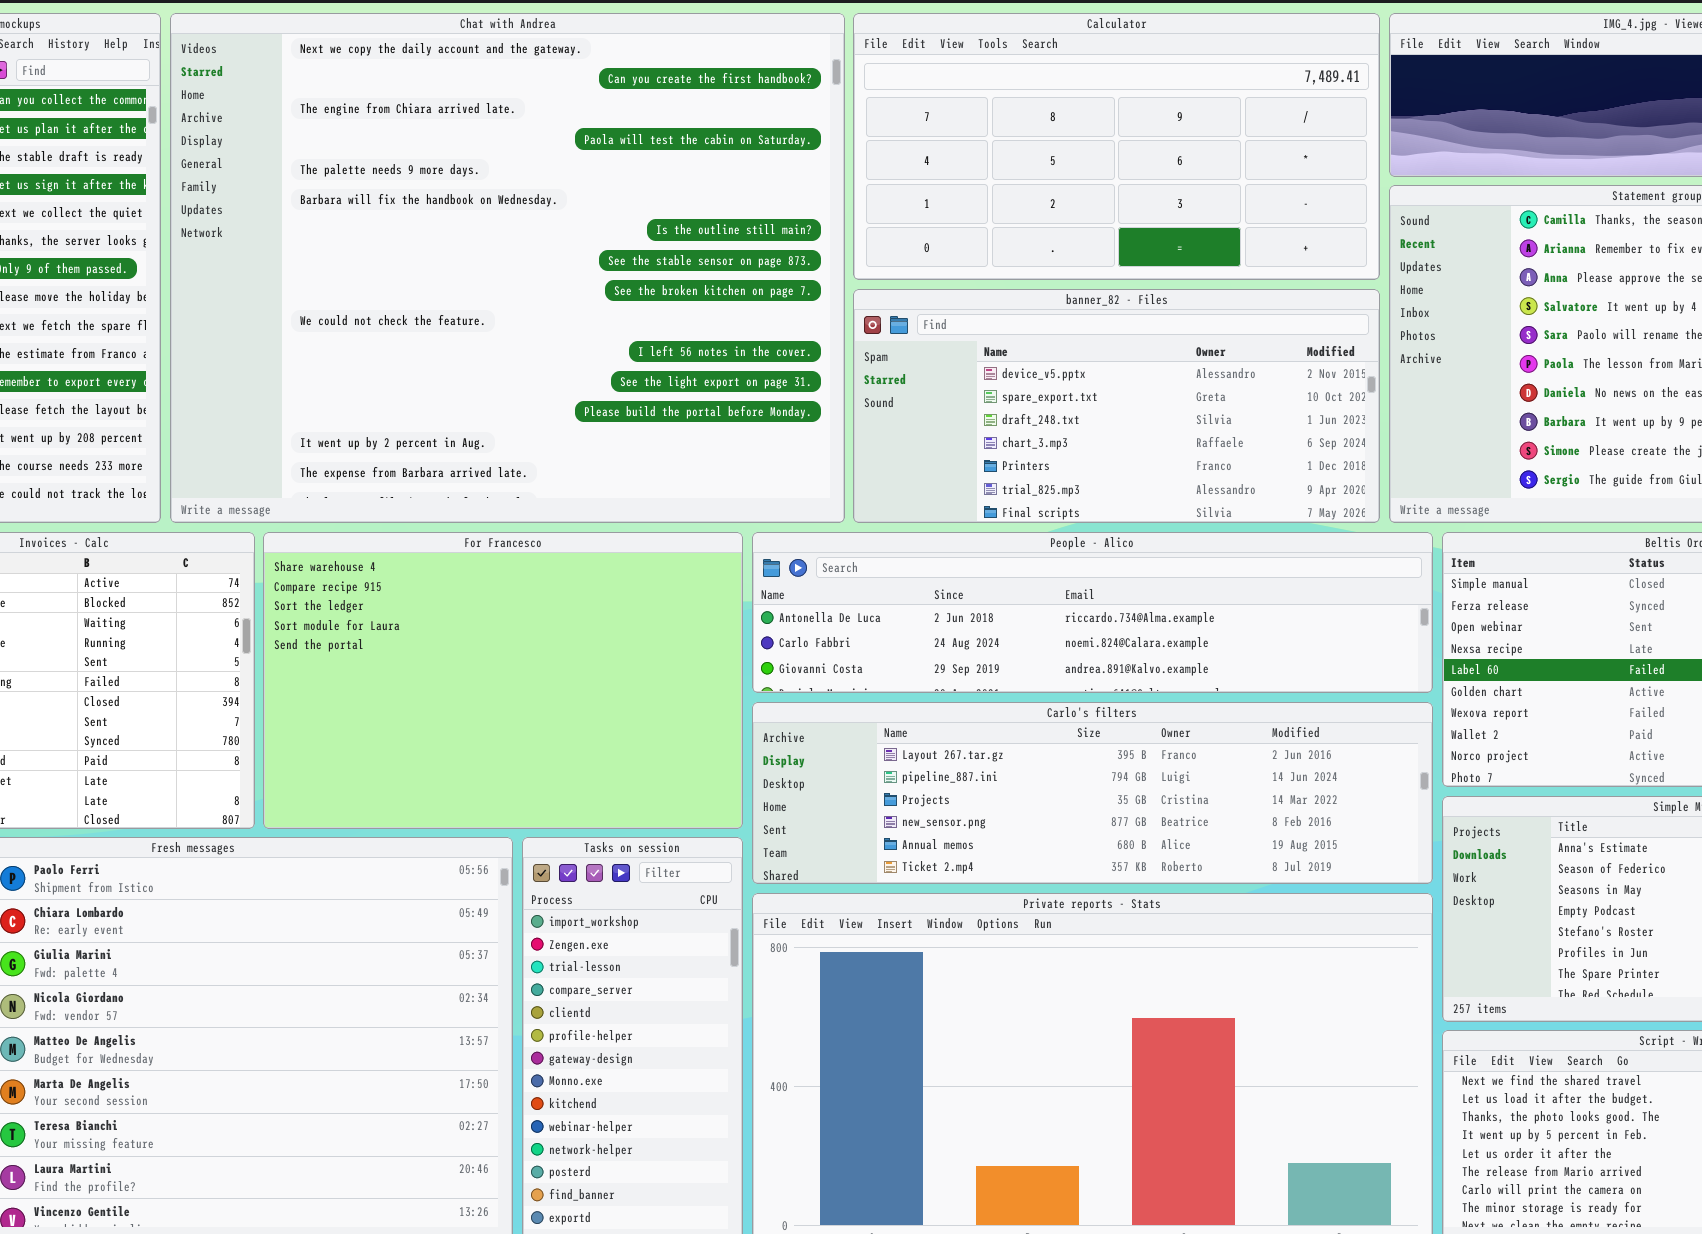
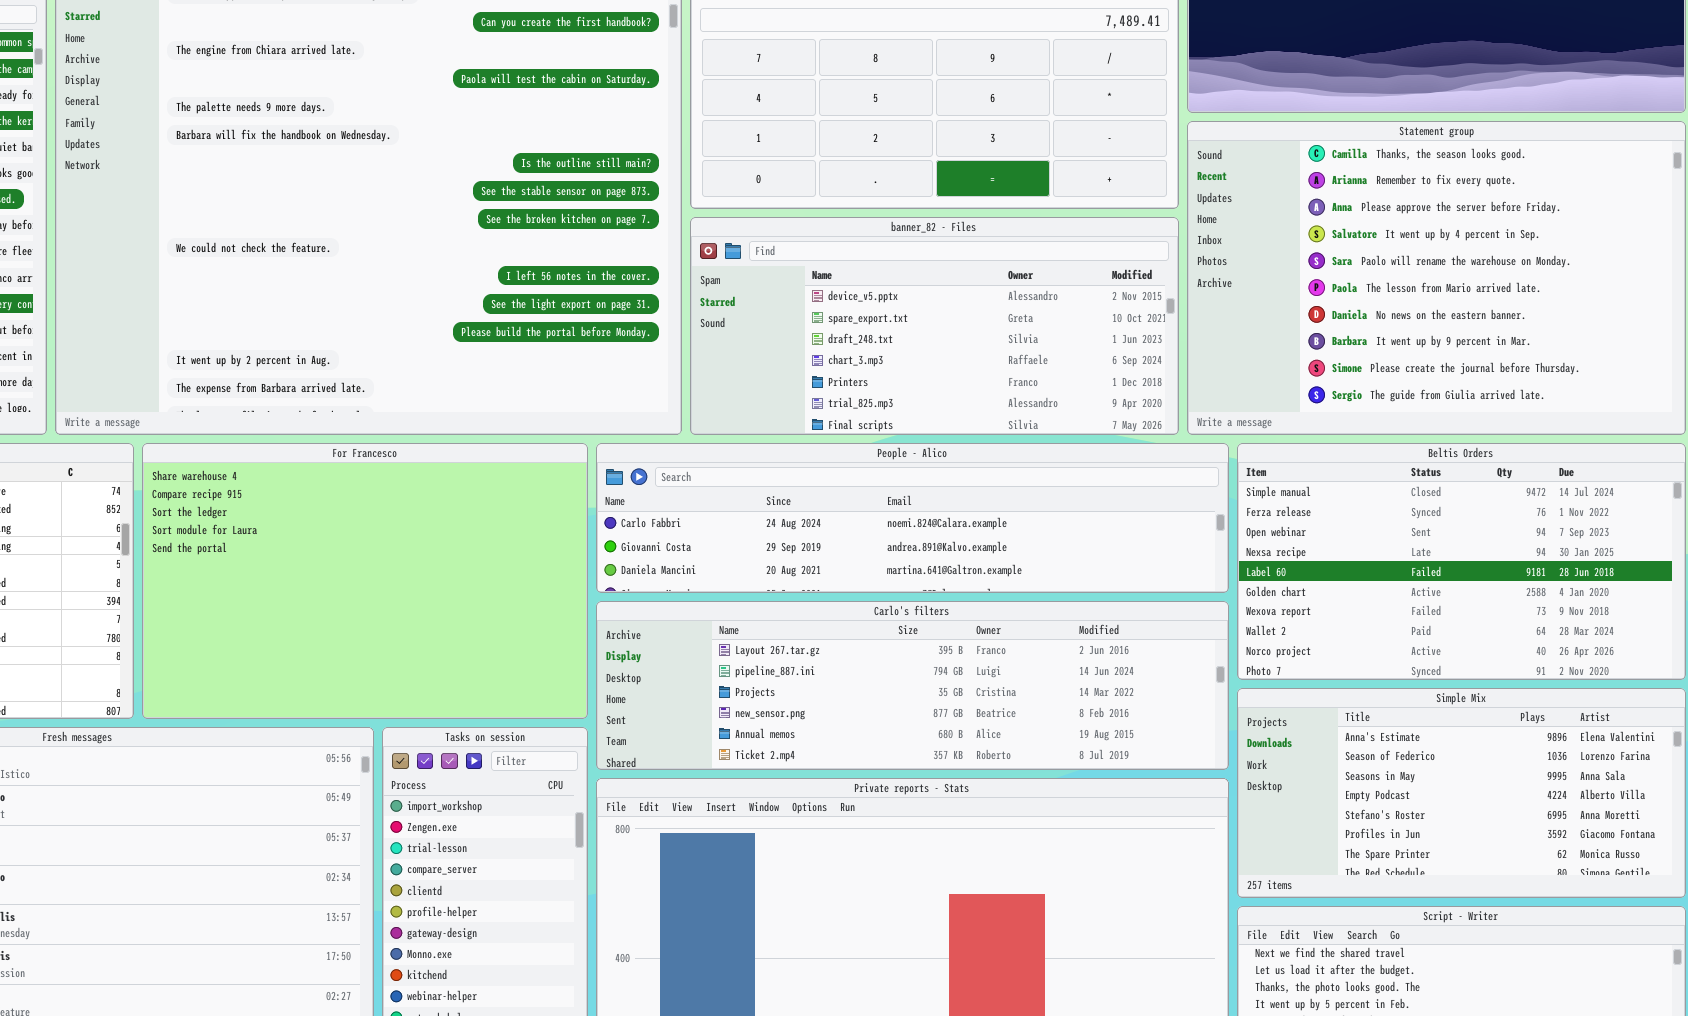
People - Alico: [752,532,1433,693] -> [596,443,1229,593], scrolled down 1 row

